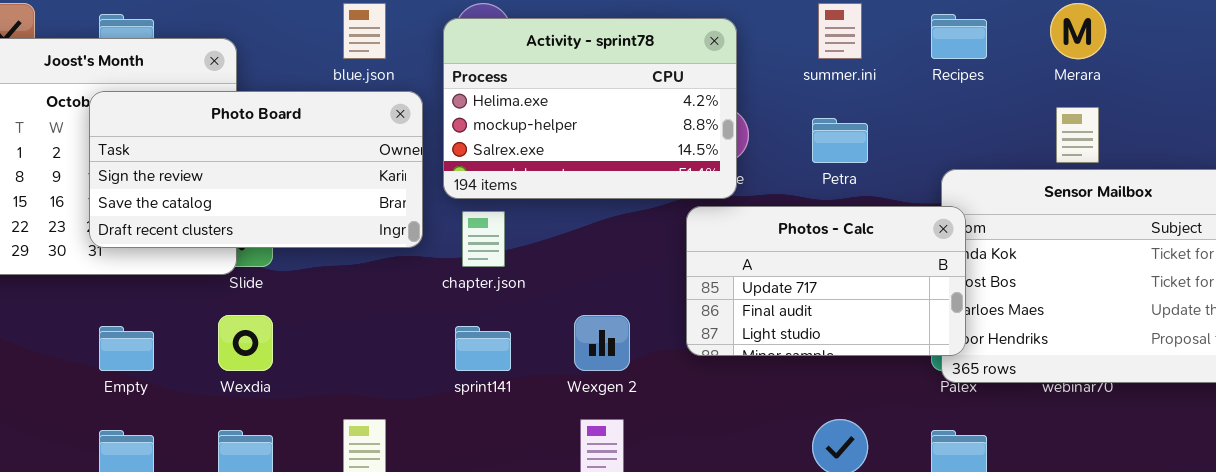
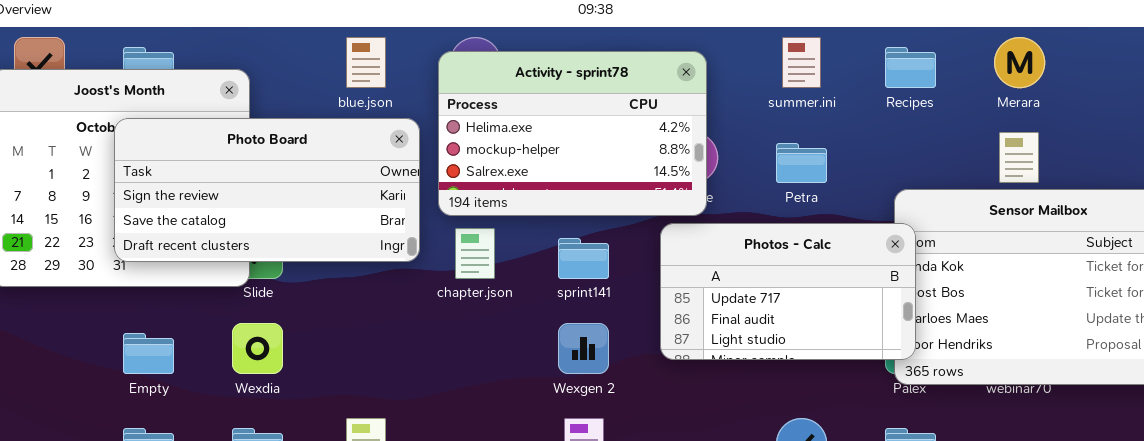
sprint141: [455,326,511,371] -> [558,238,609,279], moved

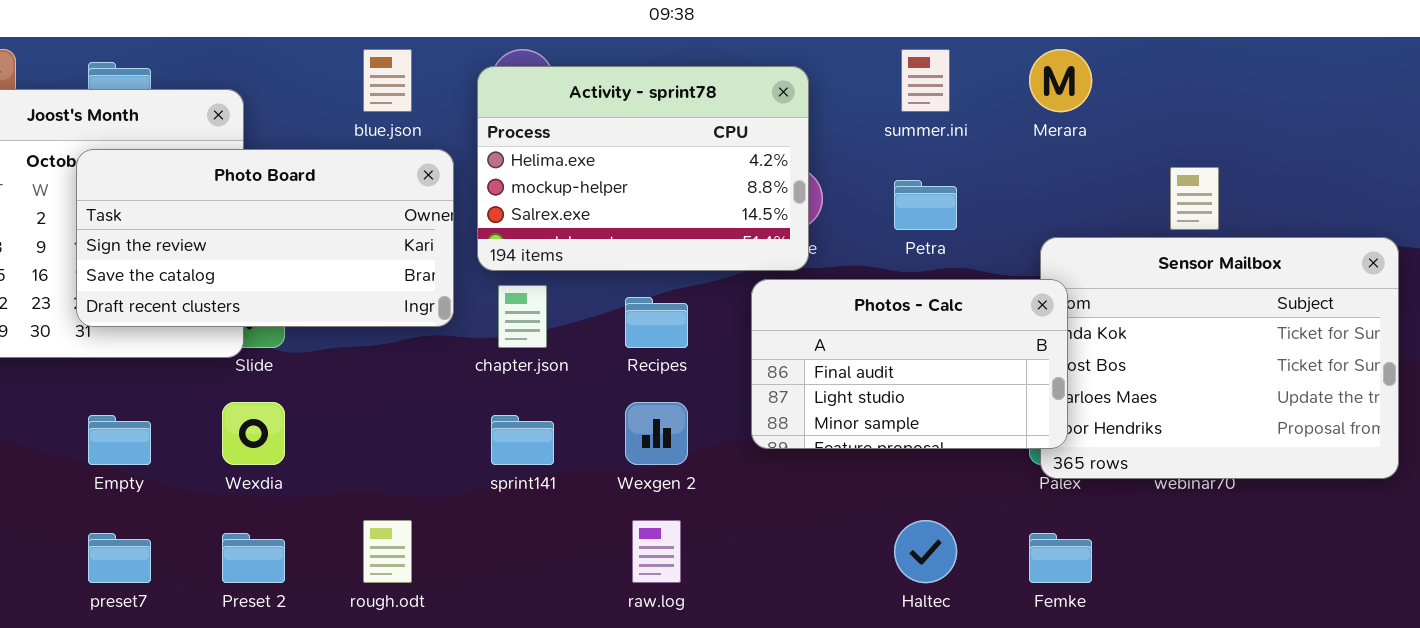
Merara: [994,37,1045,88] -> [1029,49,1092,112], moved
Recipes: [885,47,936,88] -> [625,297,688,348], moved
Photos - Calc: [660,223,916,360] -> [751,279,1068,449], scrolled down 1 row
sprint141: [558,238,609,279] -> [491,415,554,465], moved

